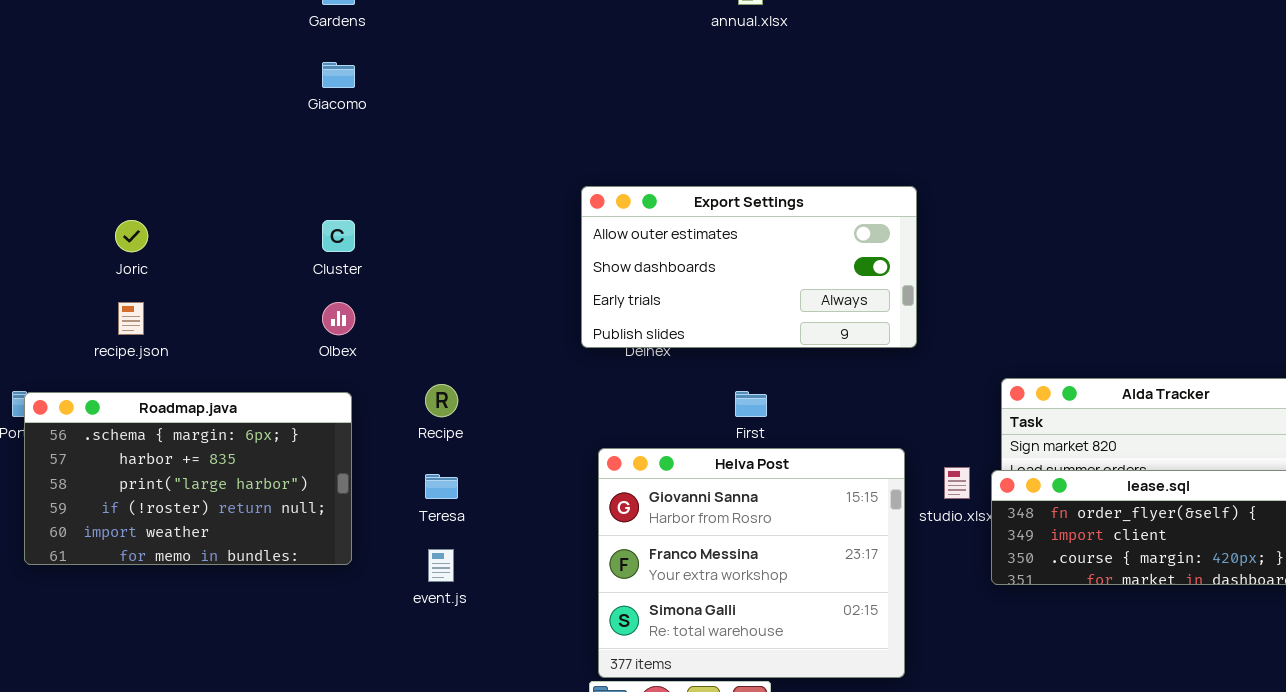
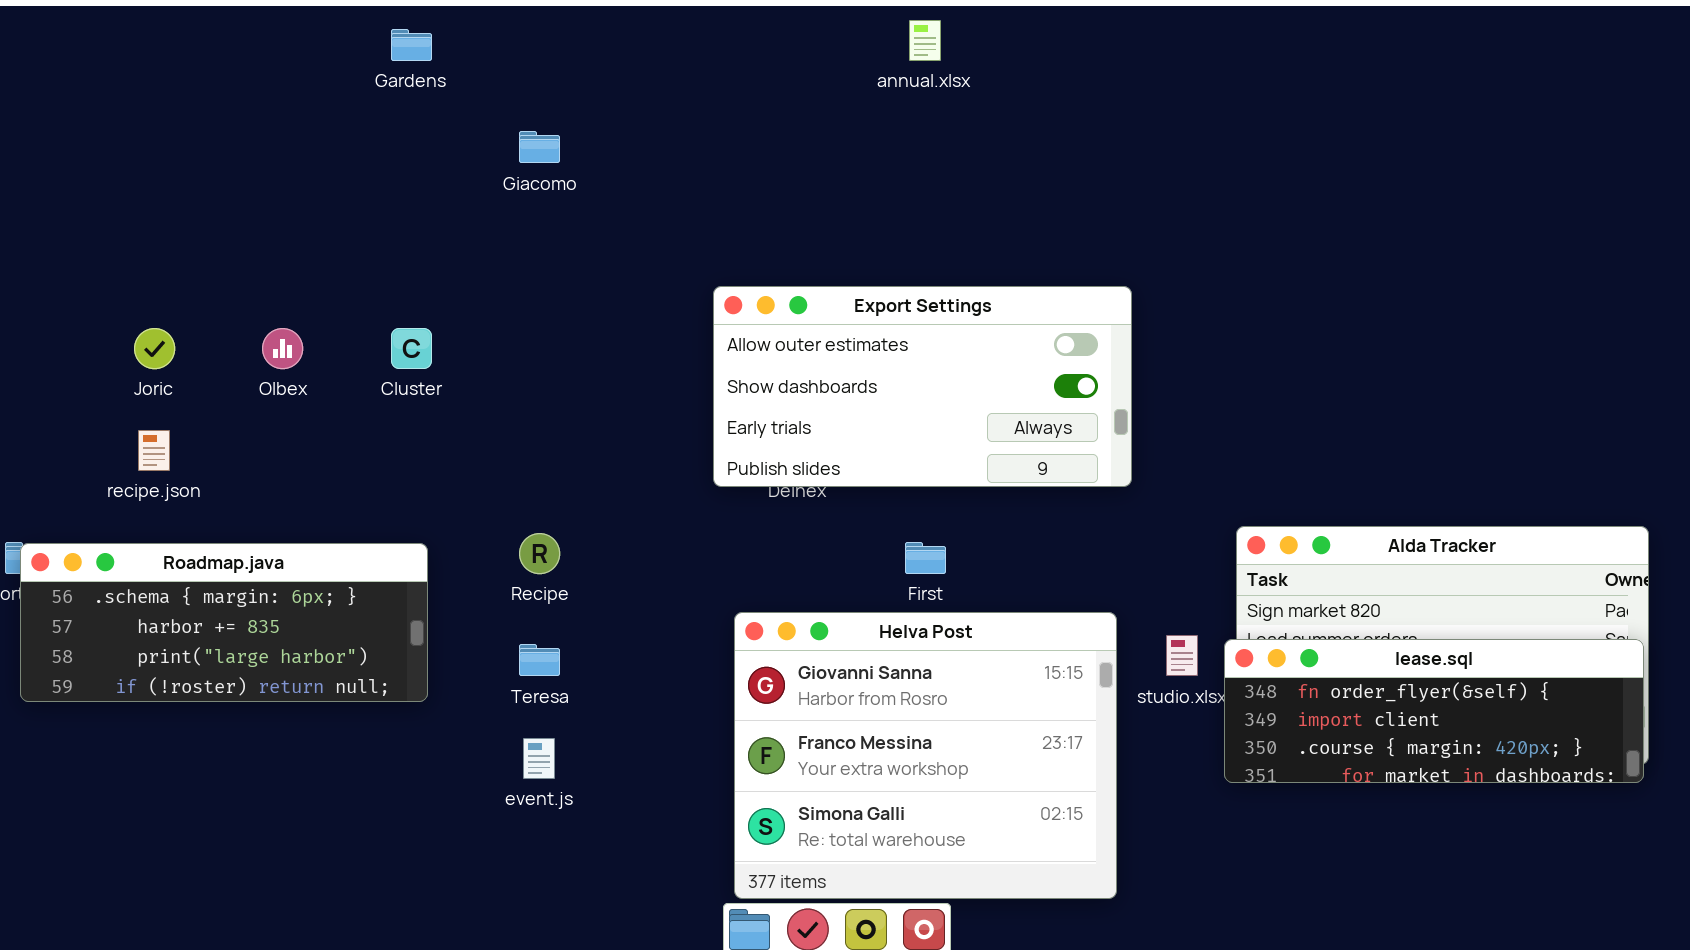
Giacomo: [322,62,355,88] -> [519,131,560,163], moved
Olbex: [322,302,355,335] -> [262,328,303,369], moved
Roadmap.java: [24,392,352,565] -> [20,543,428,702], resized

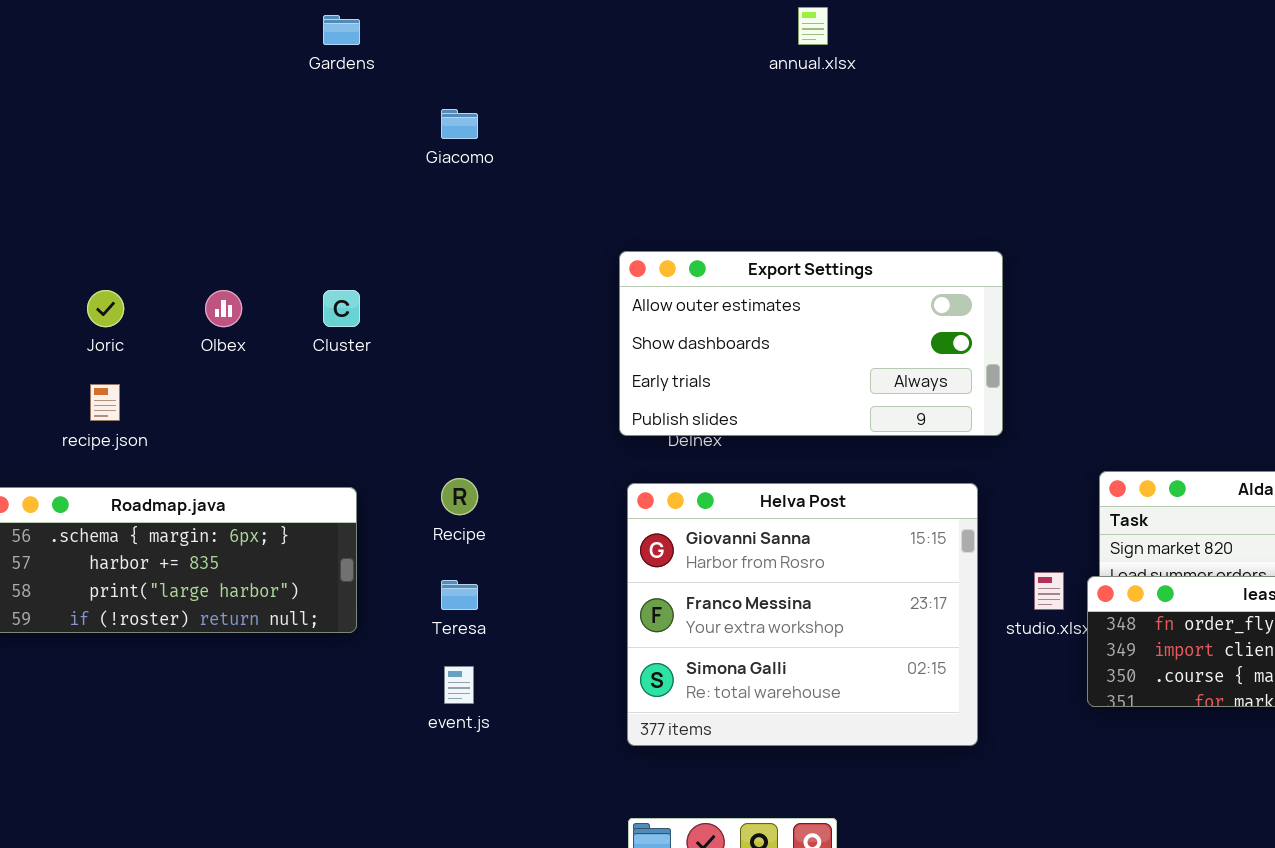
Helva Post: [734,612,1117,899] -> [627,483,978,746], moved

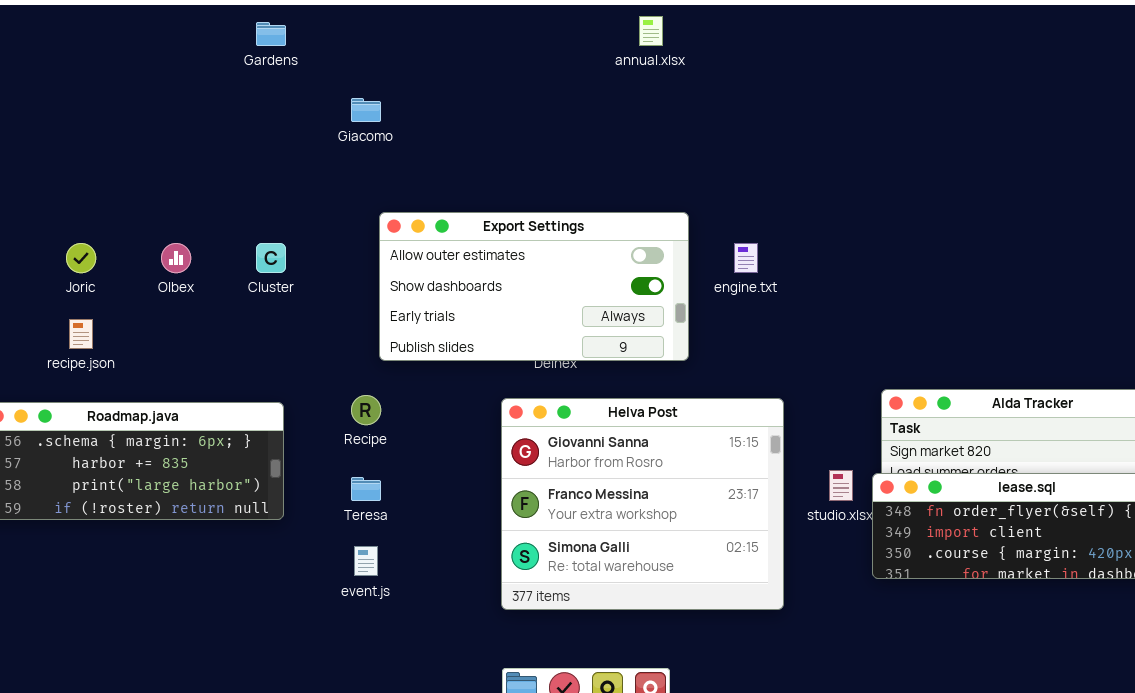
Export Settings: [619,251,1003,436] -> [379,212,689,361], moved

